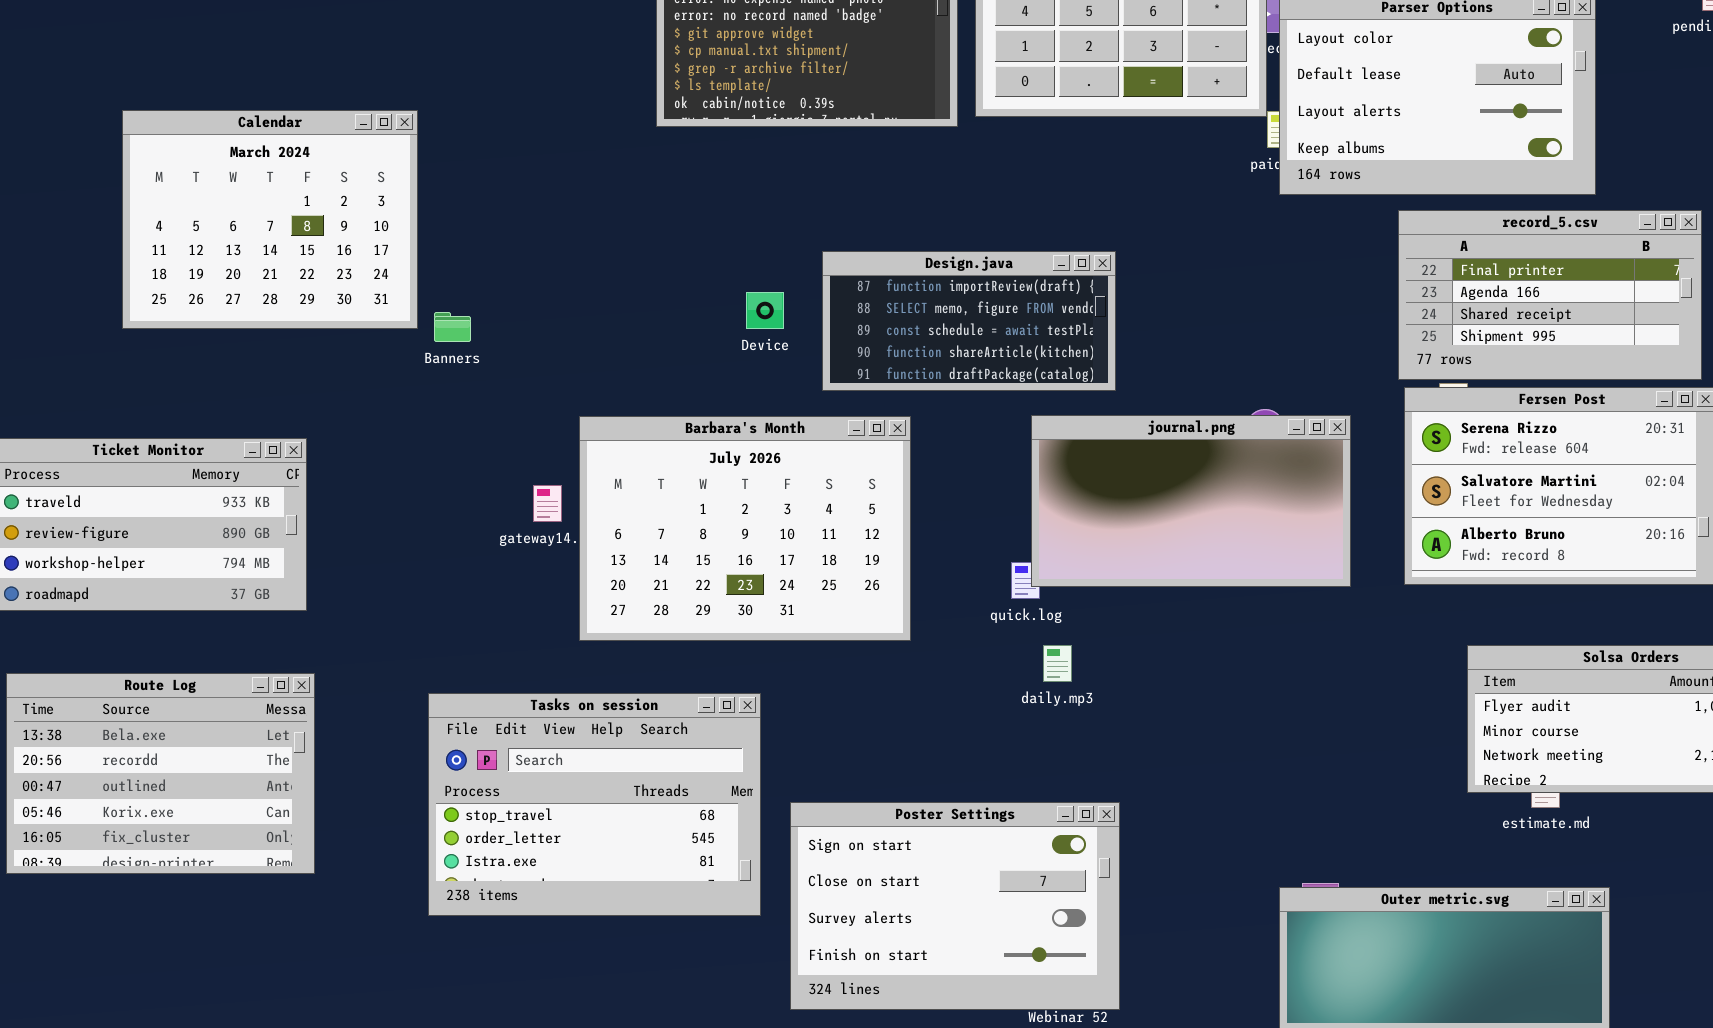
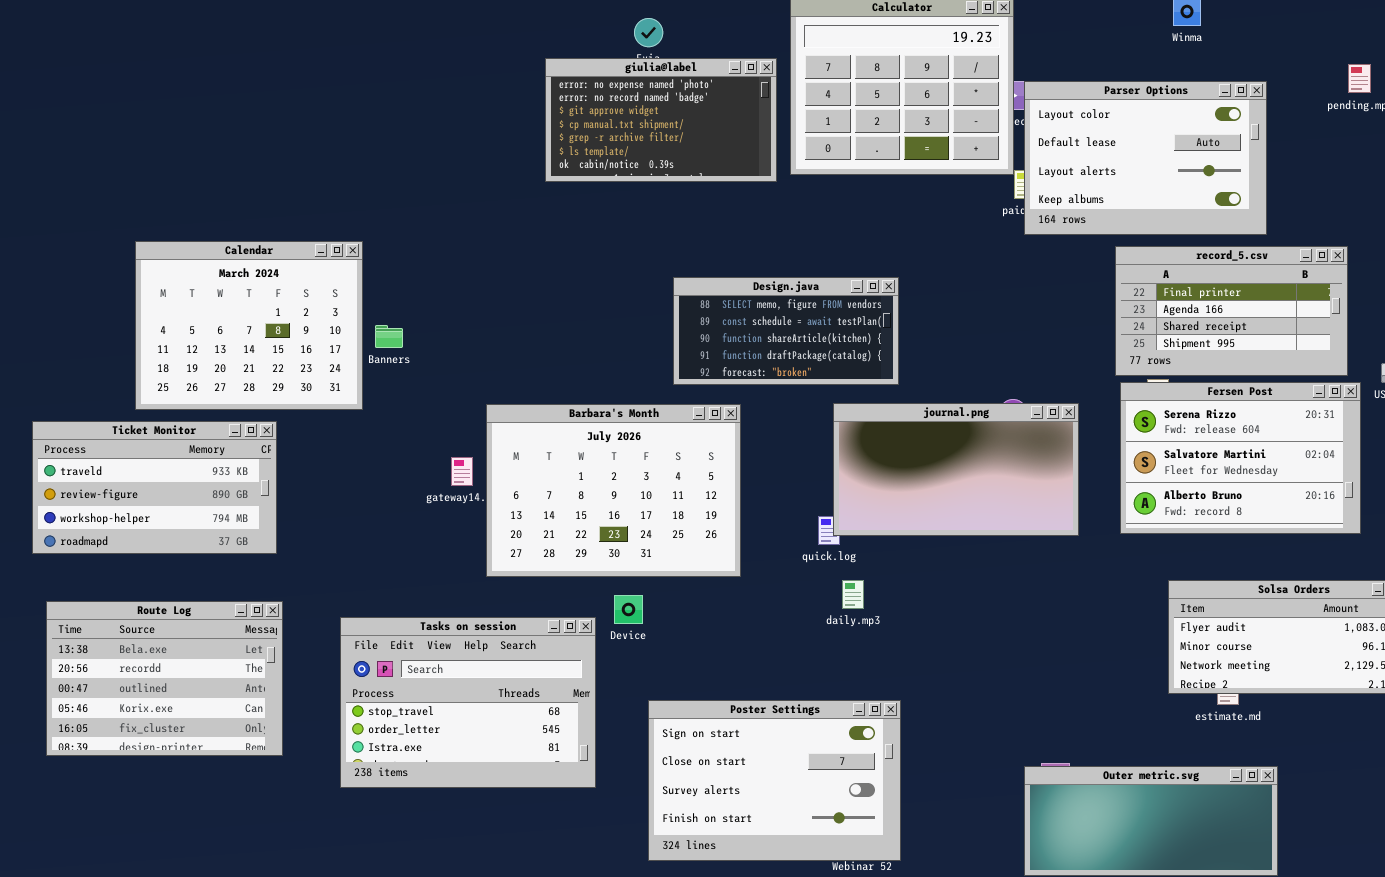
Calendar: [122,110,418,329] -> [135,241,363,410], moved
Design.java: [822,251,1116,391] -> [673,277,899,385], scrolled down 1 row
Device: [746,292,784,329] -> [614,595,643,624], moved
Tasks on session: [428,693,761,916] -> [340,617,596,788], moved

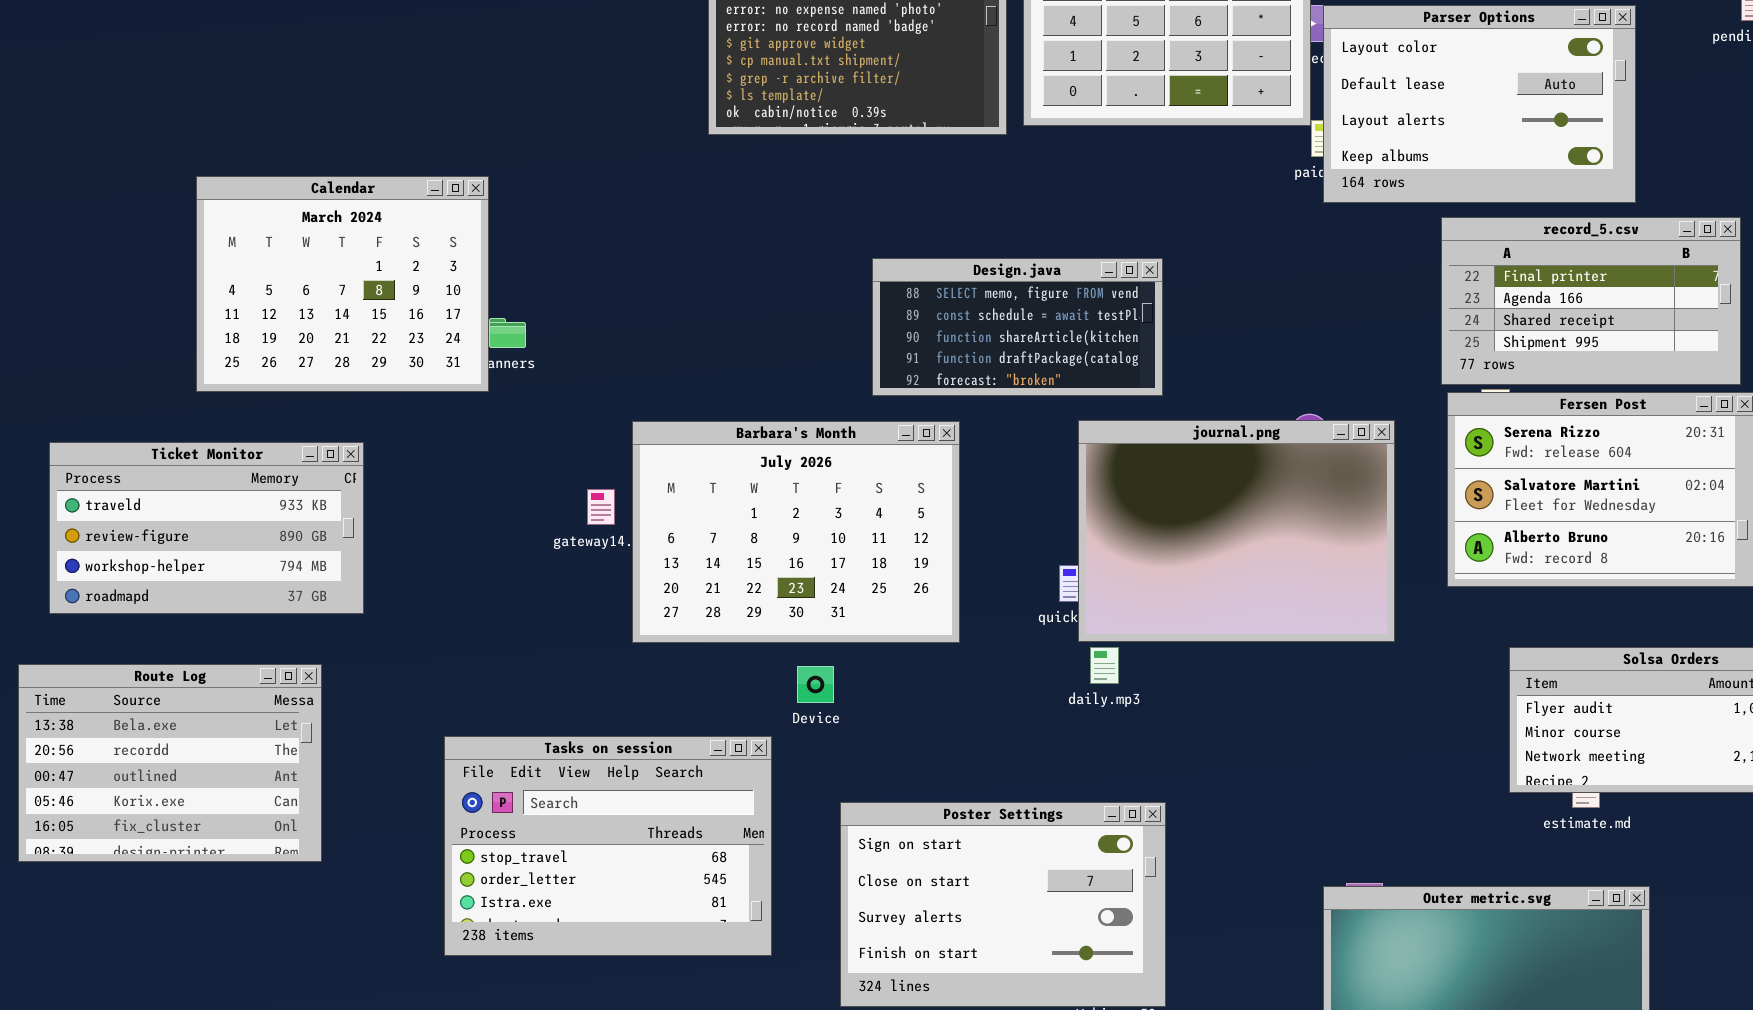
Calendar: [135,241,363,410] -> [196,176,489,392], moved
journal.png: [833,403,1079,536] -> [1078,420,1395,642], resized
Route Log: [46,601,283,756] -> [18,664,322,862], moved
Tasks on session: [340,617,596,788] -> [444,736,772,956], moved

